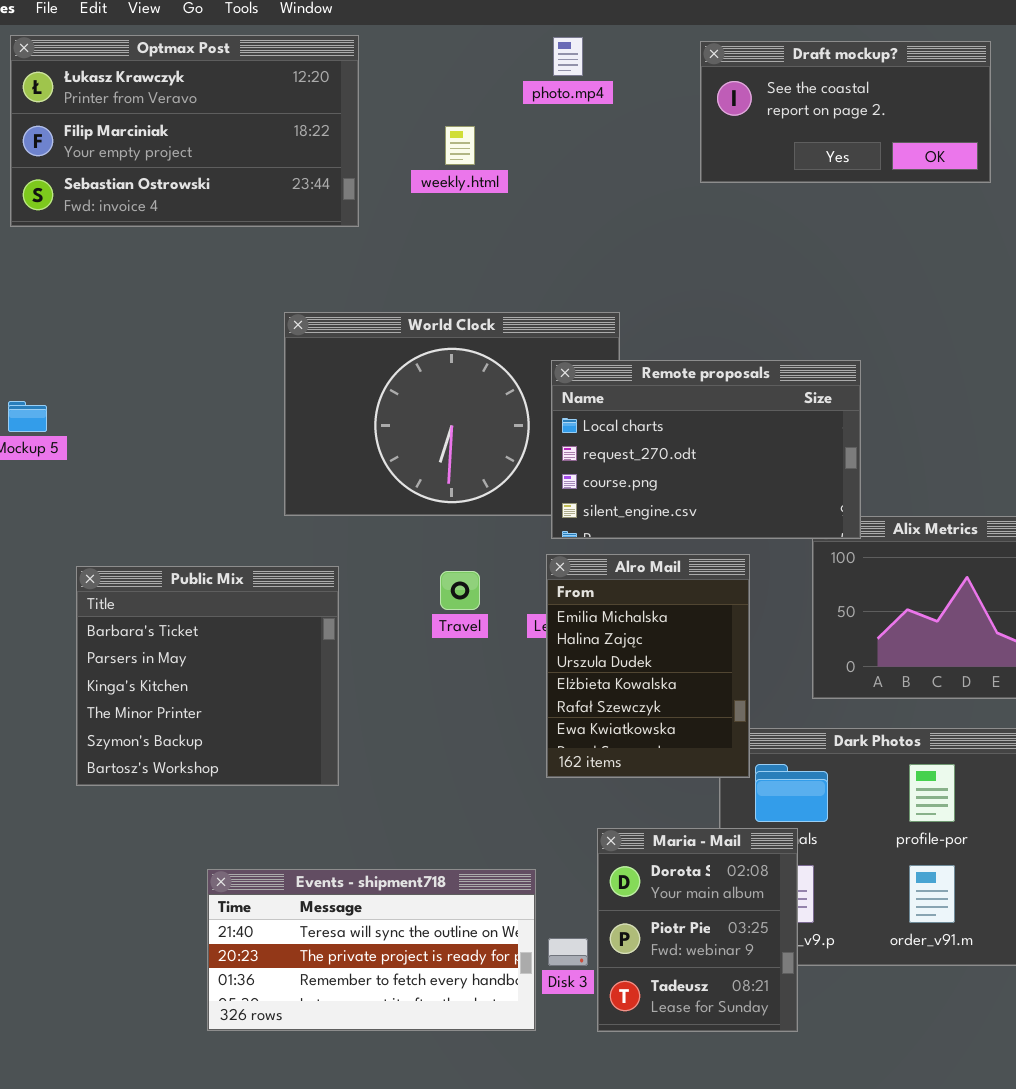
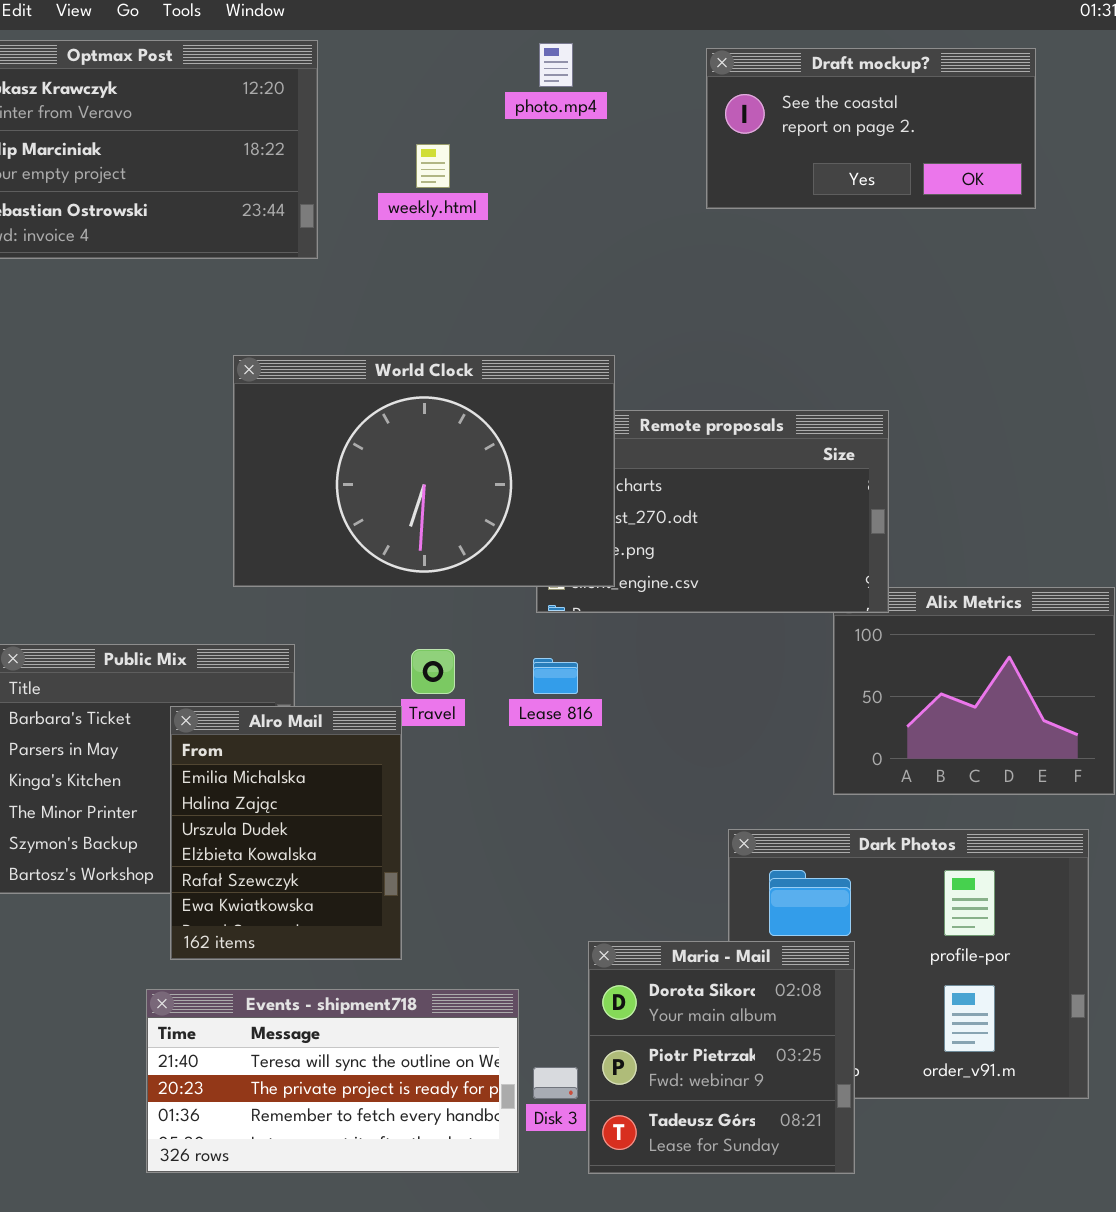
World Clock: [284,312,620,516] -> [233,355,615,587], raised
Alro Mail: [546,554,750,778] -> [170,706,402,960], moved
Maria - Mail: [597,828,798,1032] -> [588,941,855,1174], resized

